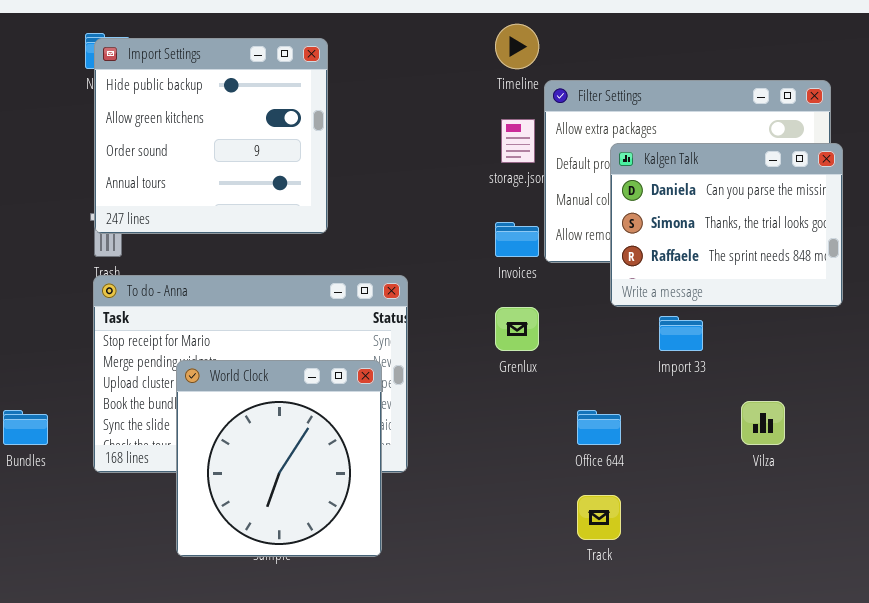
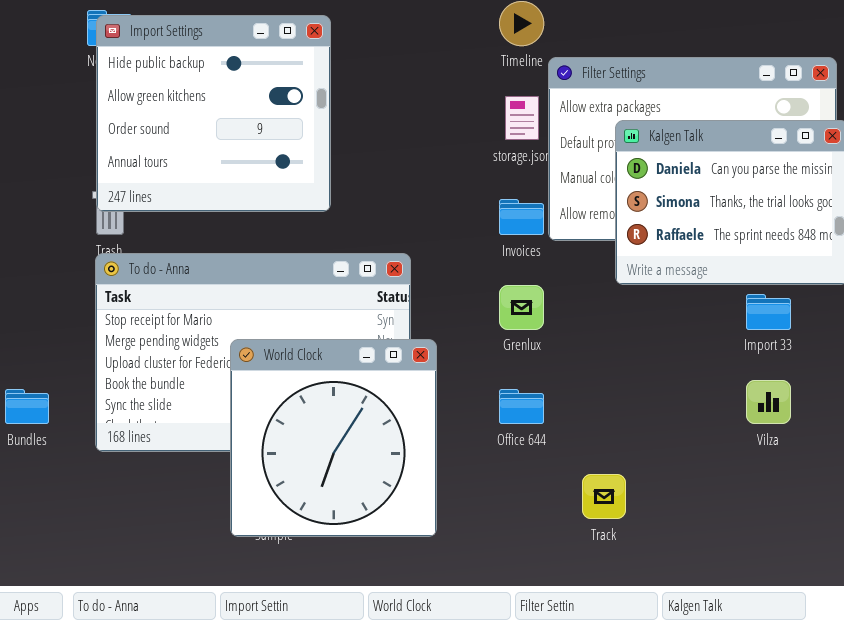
Import 33: [659,316,703,351] -> [746,294,791,330], moved
World Clock: [176,360,382,557] -> [230,339,437,537], moved
Office 644: [577,410,621,445] -> [499,389,544,424], moved

